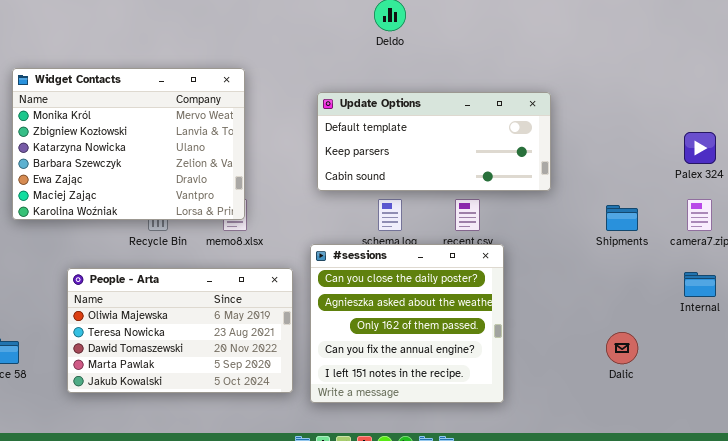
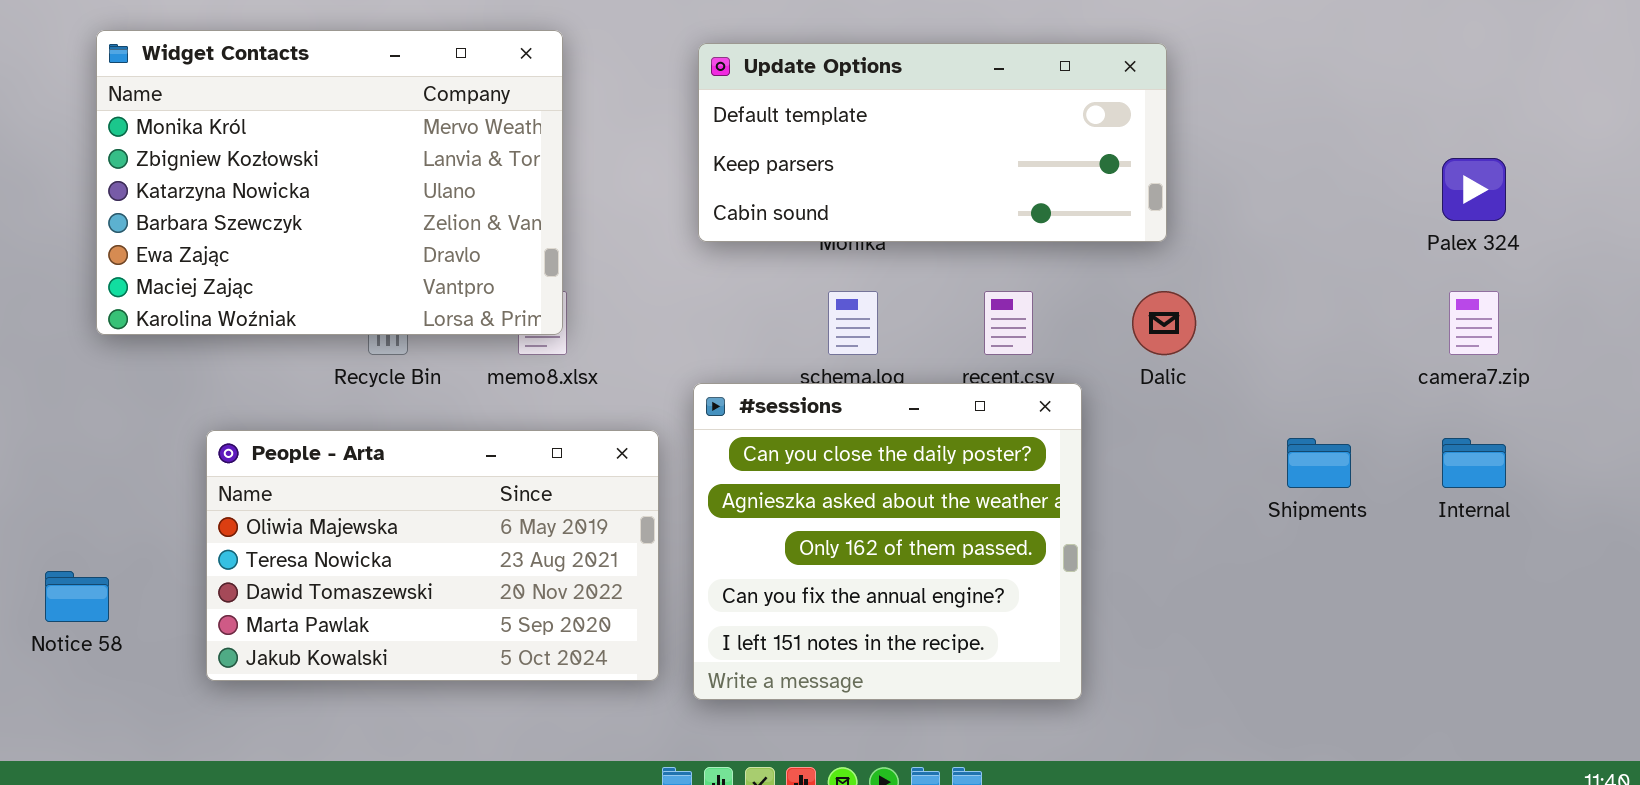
Update Options: [317,92,551,191] -> [698,43,1167,242], moved
Shipments: [606,205,638,231] -> [1287,438,1351,488], moved
Dalic: [606,332,638,364] -> [1132,291,1196,355], moved

